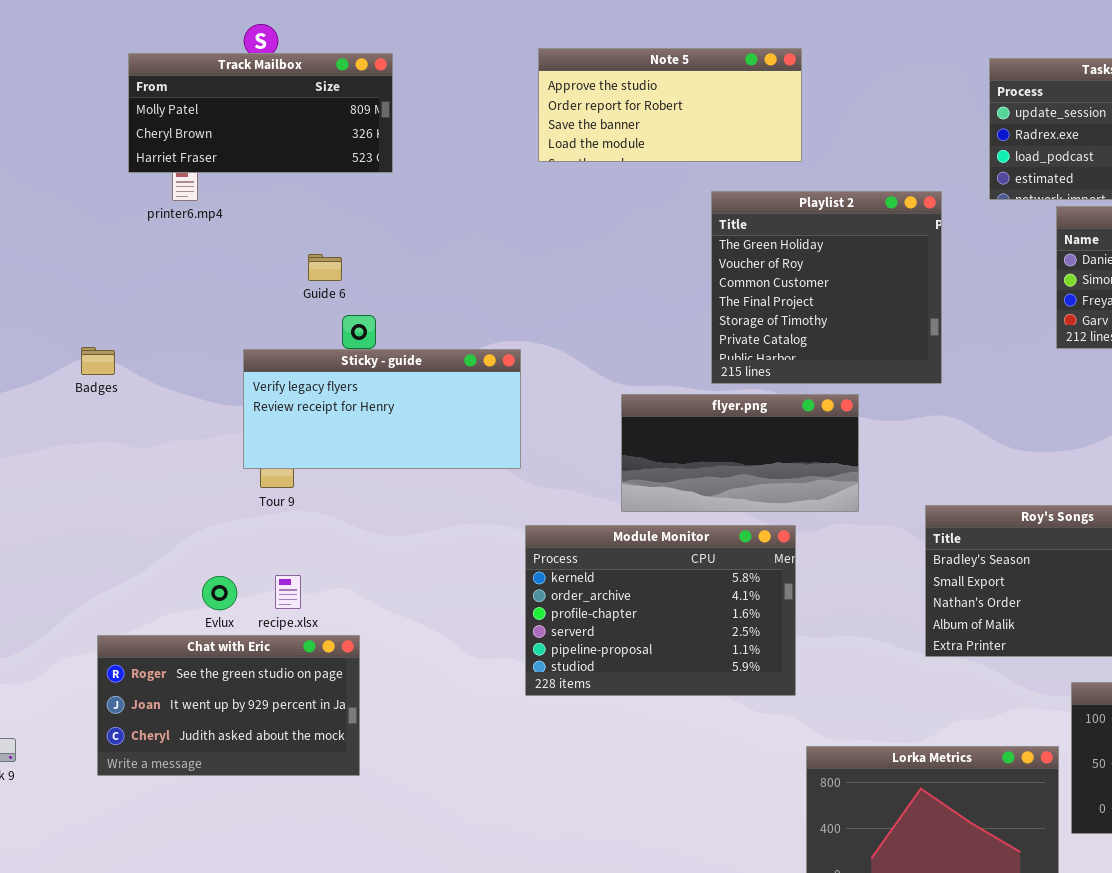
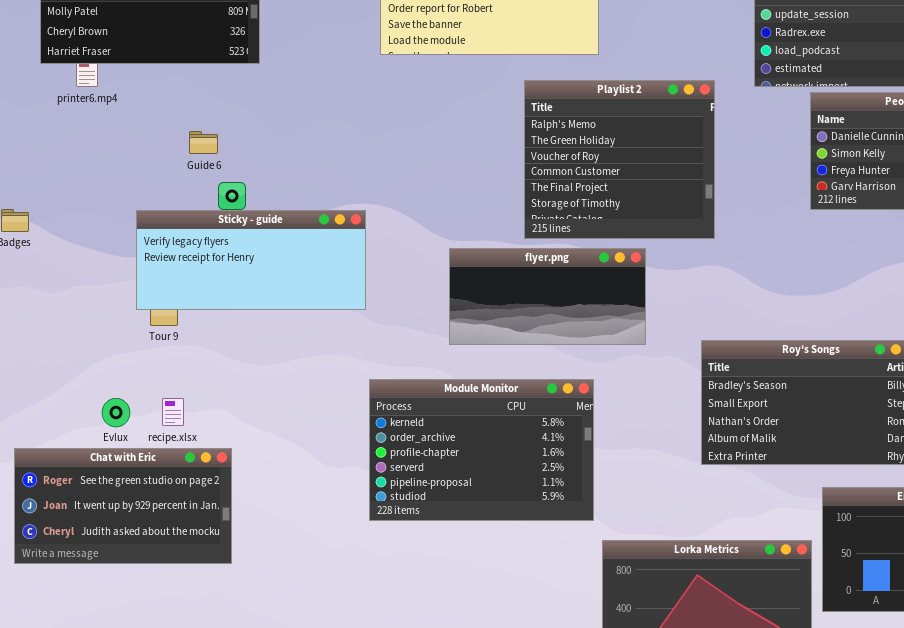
Playlist 2: [711,191,942,384] -> [524,80,715,239], scrolled up 1 row
Module Monitor: [525,525,796,696] -> [369,379,594,521], moved

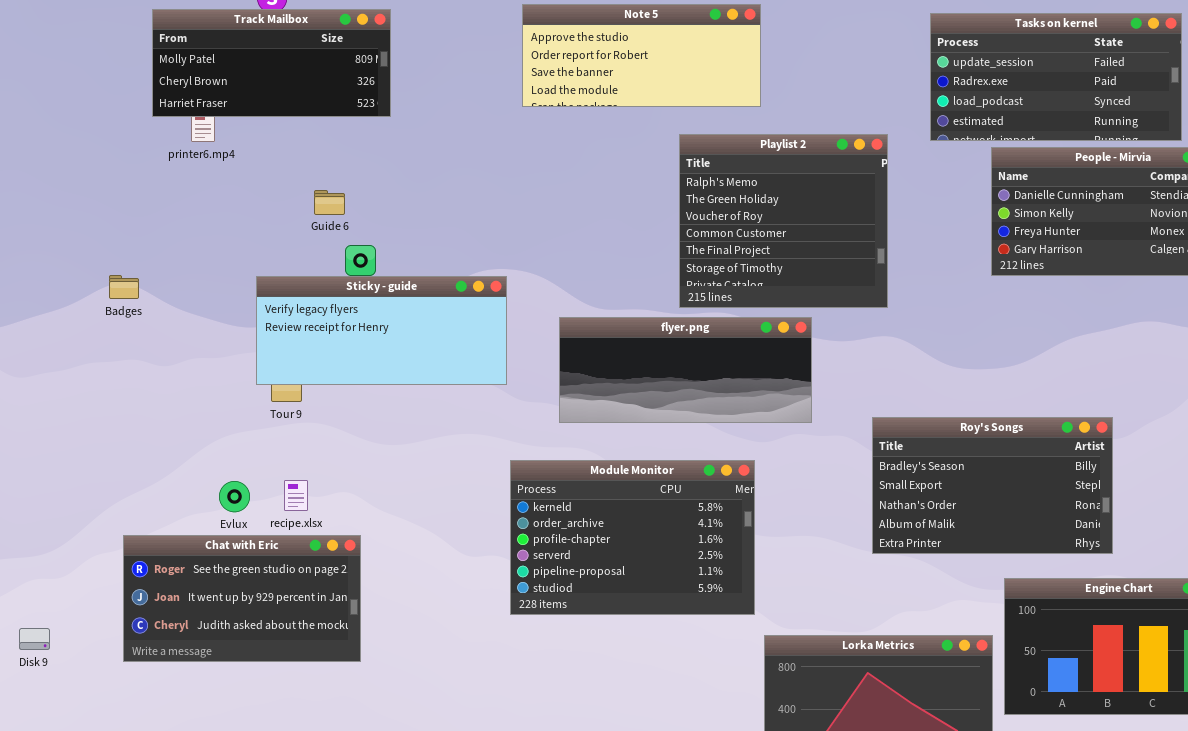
flyer.png: [449,248,646,345] -> [559,317,812,423], resized

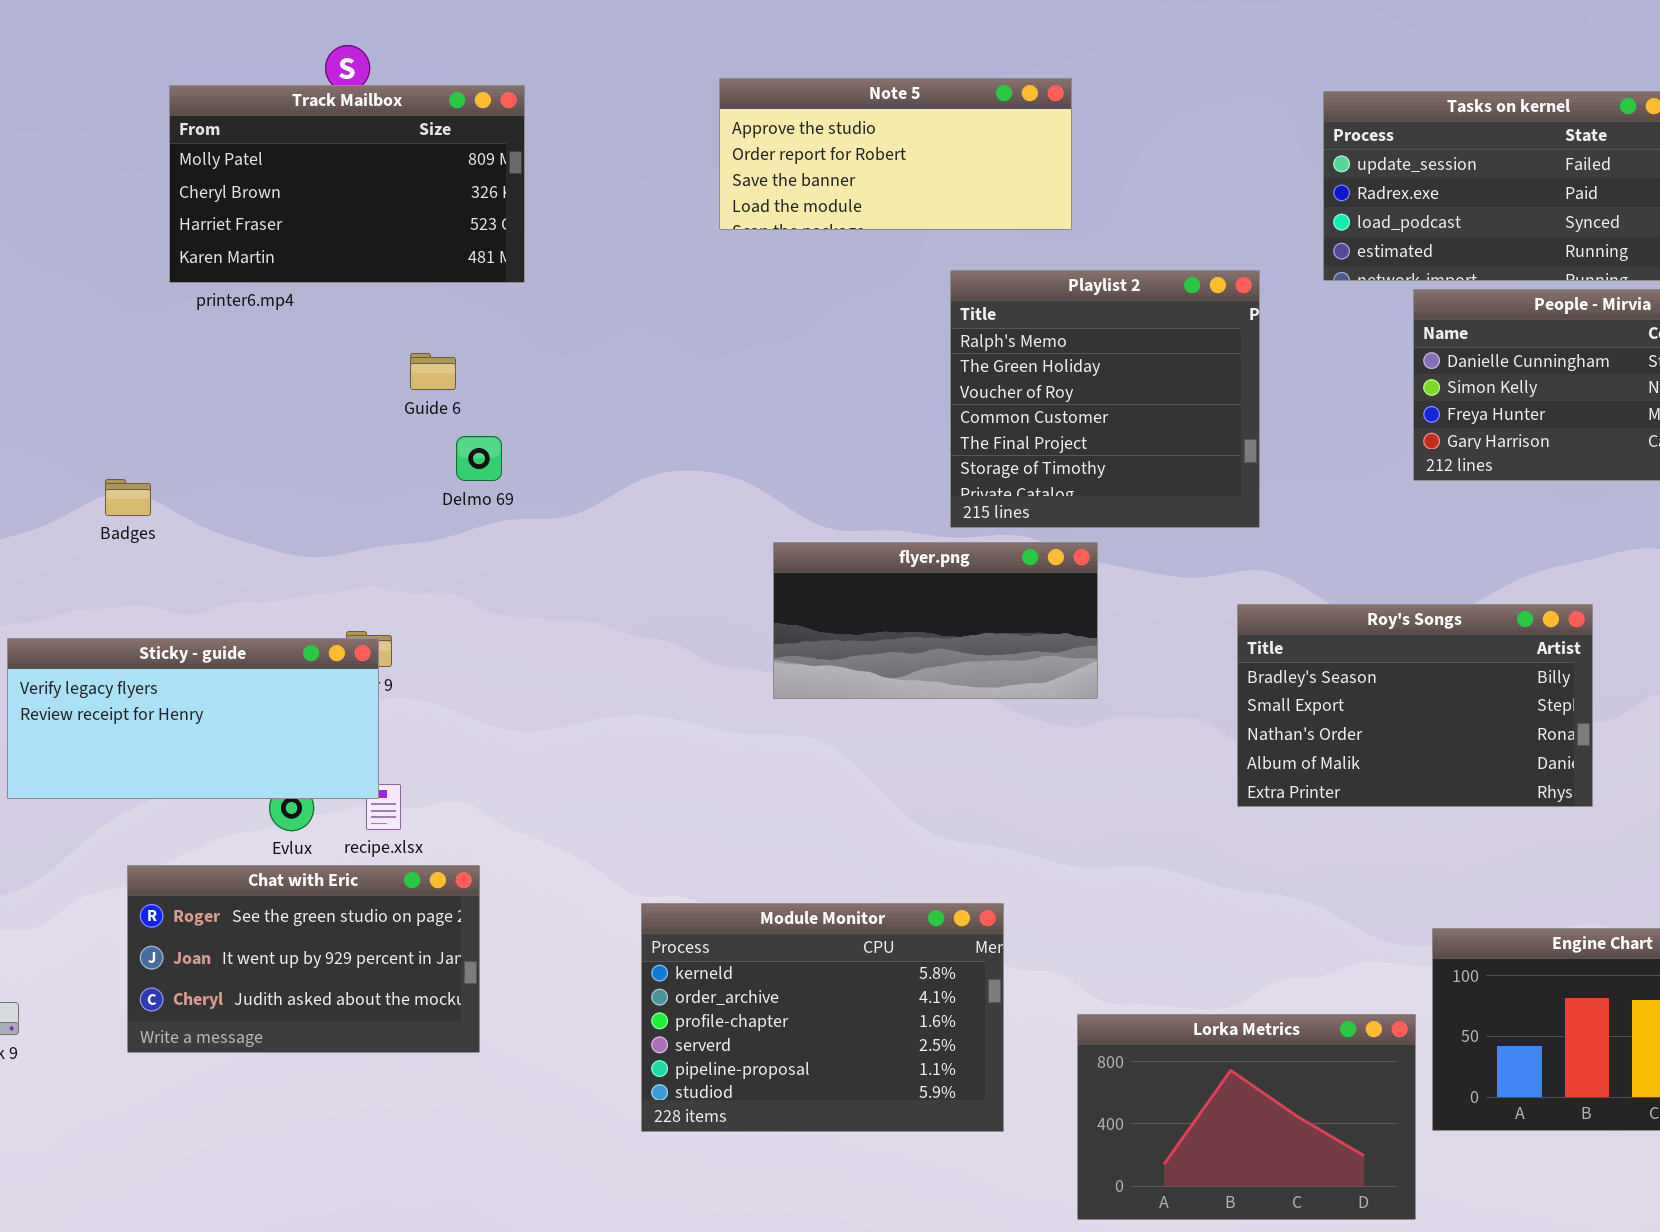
Track Mailbox: [152,9,391,117] -> [169,85,525,283], resized
Sticky - guide: [256,276,507,385] -> [7,638,379,799], moved
flyer.png: [559,317,812,423] -> [773,542,1098,699], resized
Roy's Songs: [872,417,1113,554] -> [1237,604,1593,807], moved
Module Monitor: [510,460,755,615] -> [641,903,1004,1132], moved

